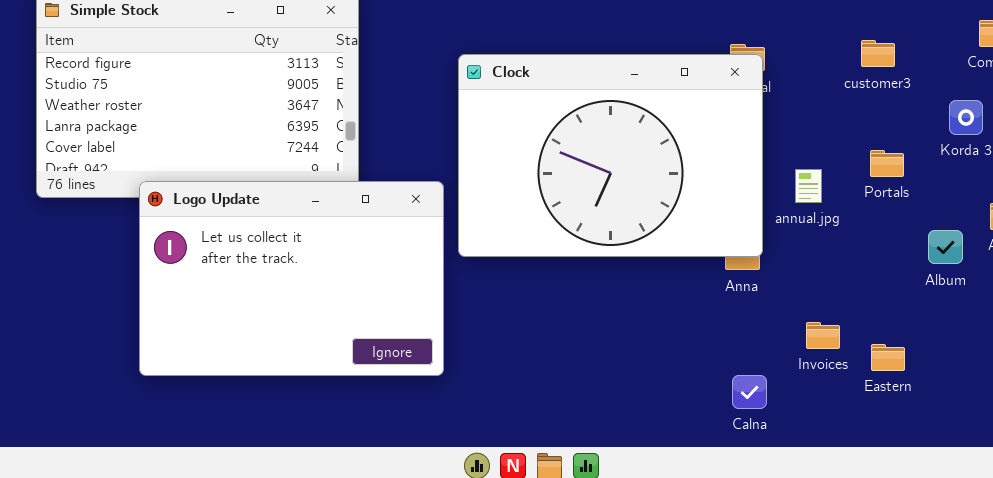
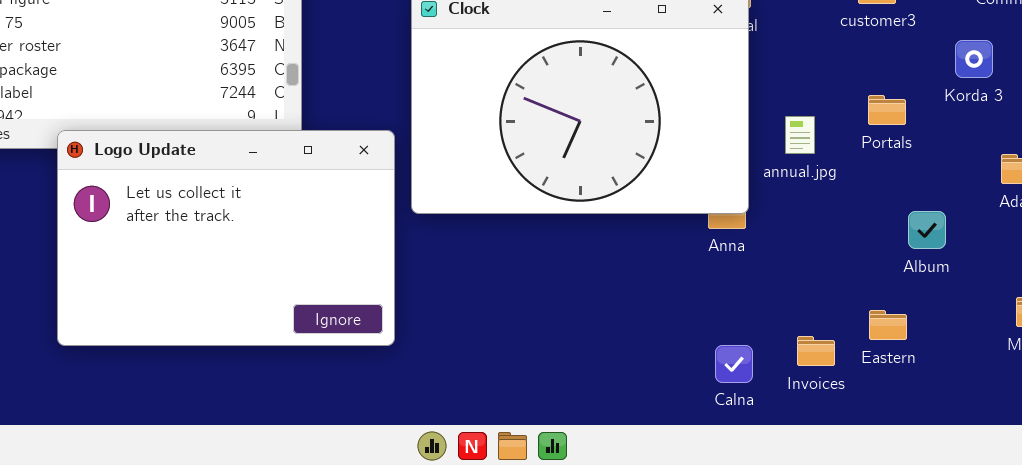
Album: [928,230,963,264] -> [908,211,946,249], moved
Invoices: [806,322,840,349] -> [797,336,835,366], moved

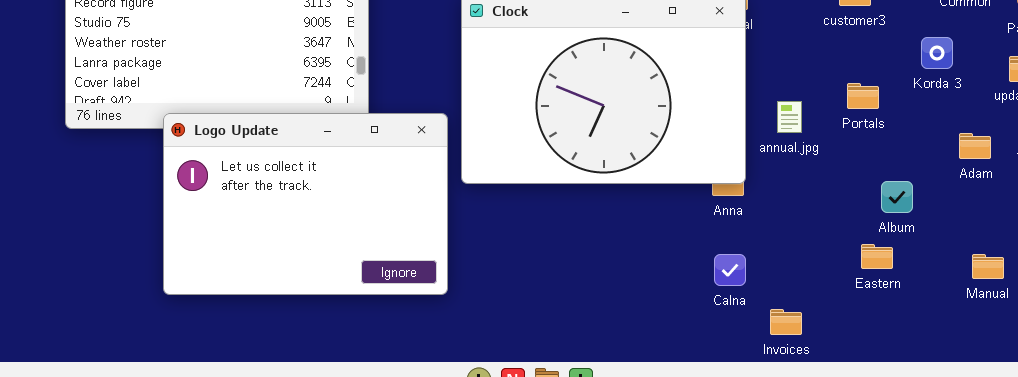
Eastern: [869,310,907,340] -> [861,244,893,269], moved
Invoices: [797,336,835,366] -> [770,309,802,335], moved
Calna: [715,345,753,383] -> [714,254,746,286], moved

